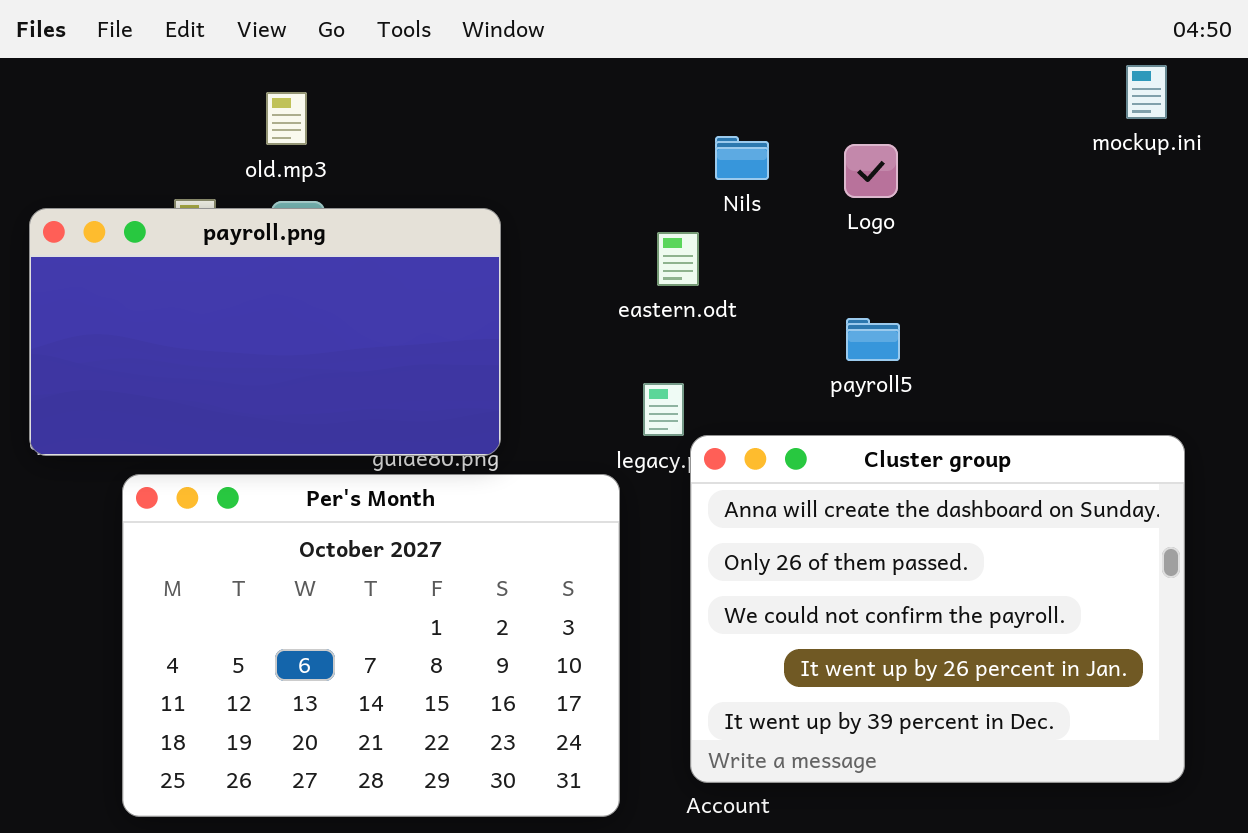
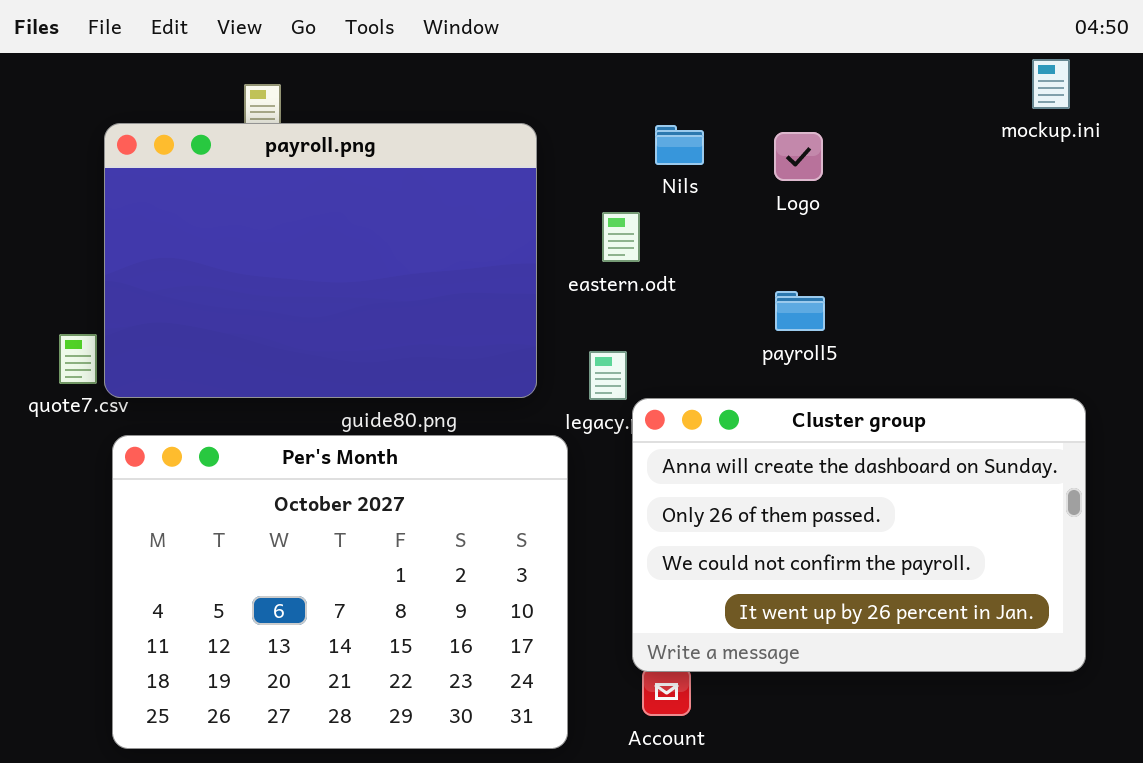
payroll.png: [29,208,501,456] -> [104,123,537,398], moved, resized
Cluster group: [690,435,1185,783] -> [632,398,1086,672], resized

